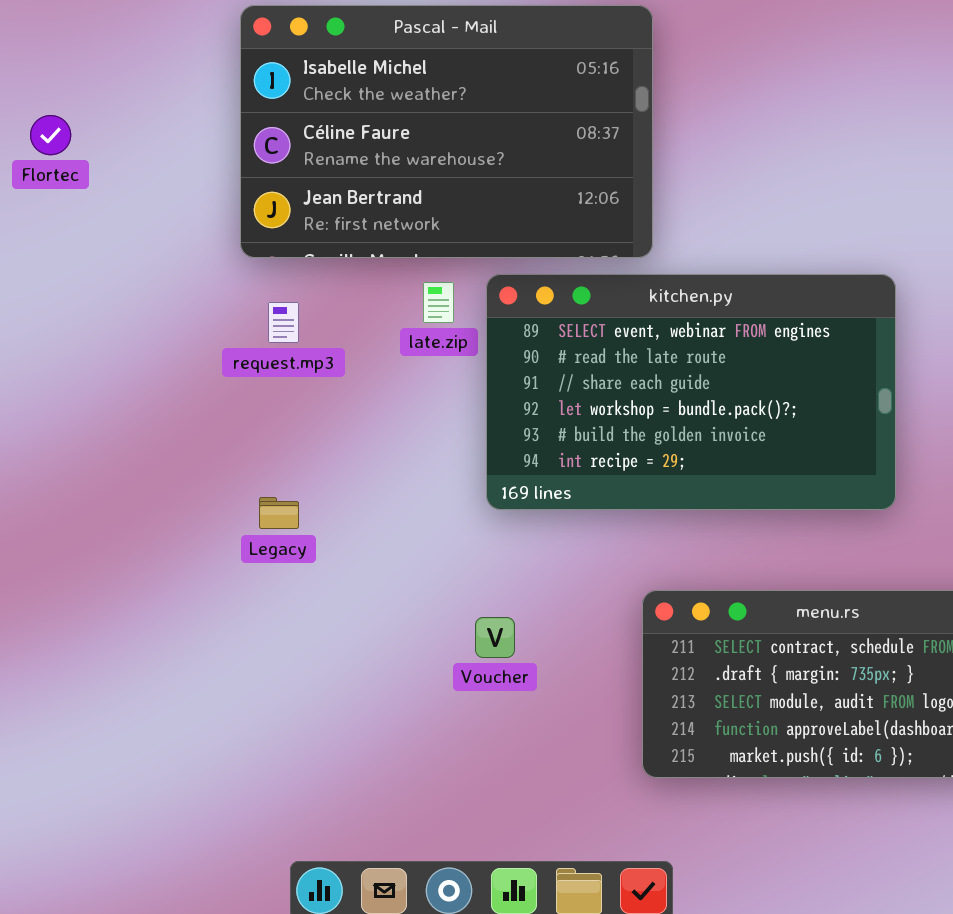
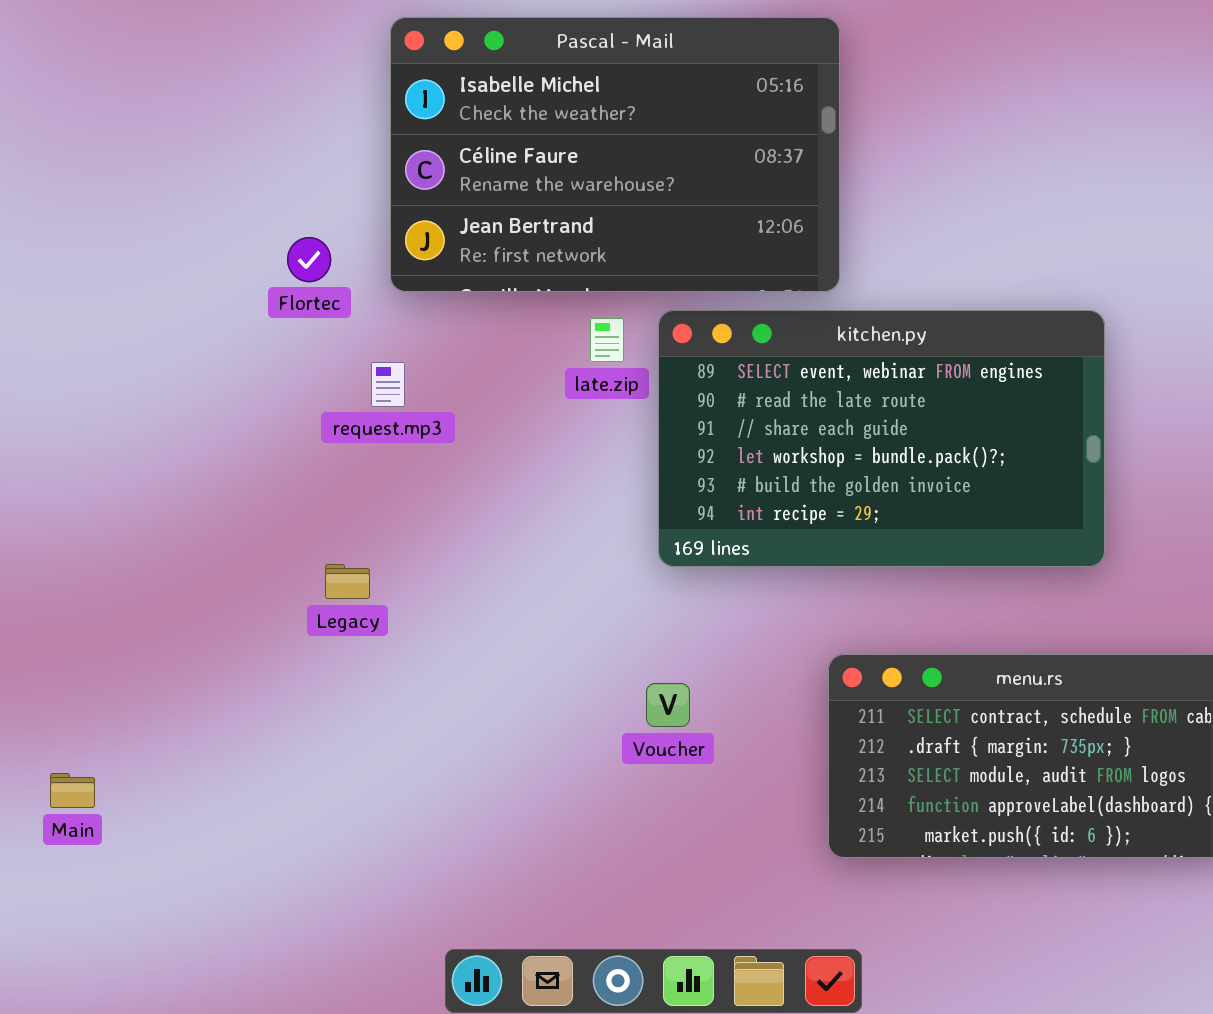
Flortec: [30,115,71,155] -> [287,237,331,282], moved
request.mp3: [268,302,299,343] -> [371,362,405,407], moved
Legacy: [259,497,299,529] -> [325,564,370,599], moved

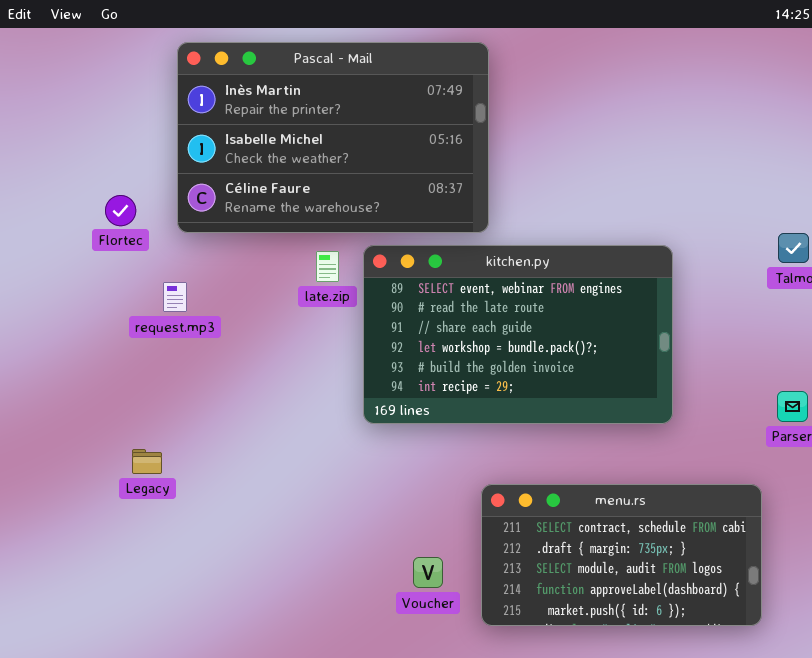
Pascal - Mail: [390,17,840,292] -> [177,42,489,233], scrolled up 1 row
Legacy: [325,564,370,599] -> [132,449,162,474], moved
Voucher: [646,683,690,727] -> [413,557,443,588], moved

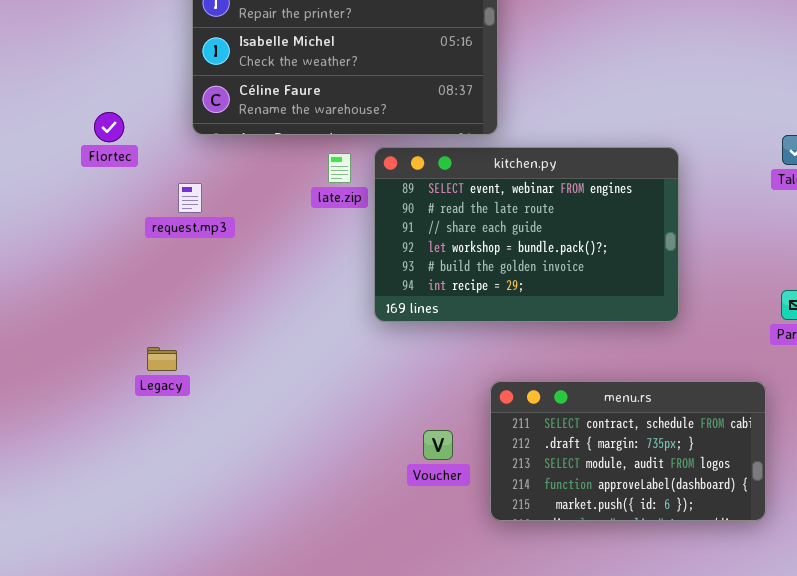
Flortec: [105,195,136,226] -> [94,112,124,142], moved
Voucher: [413,557,443,588] -> [423,430,453,460], moved

